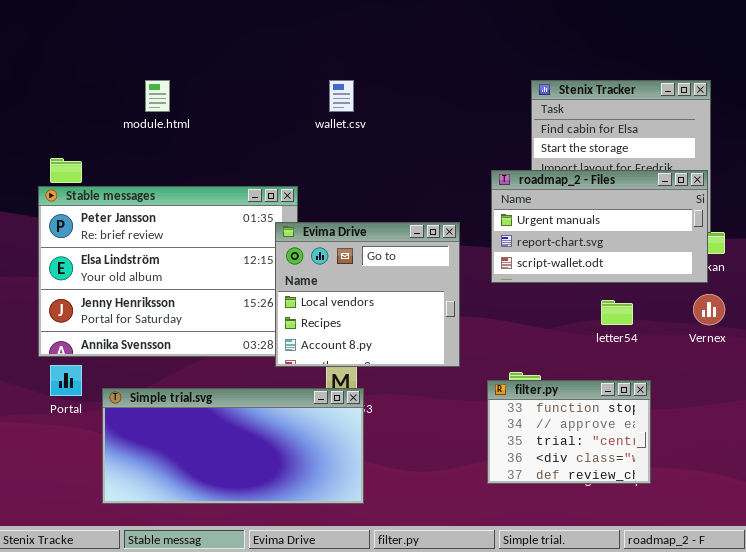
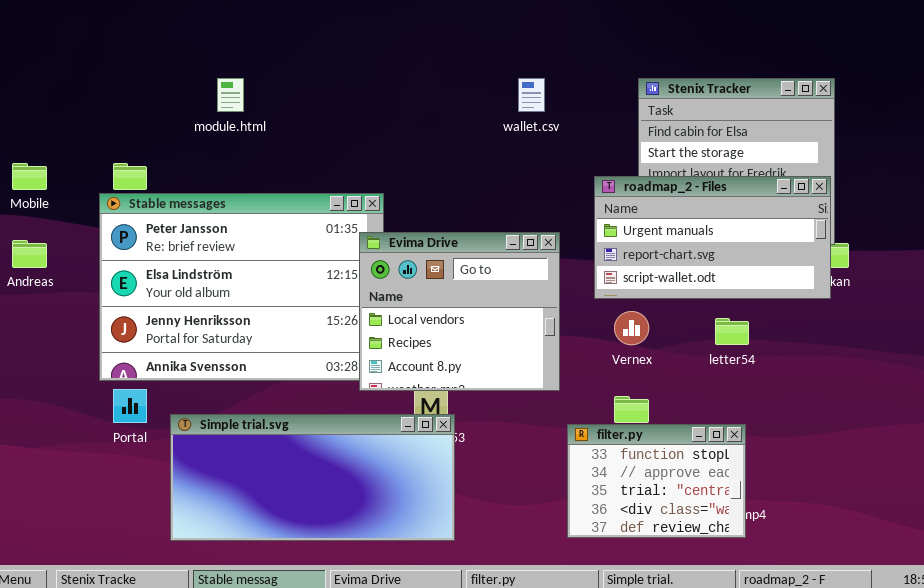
wallet.csv: [329,80,354,112] -> [518,78,545,112], moved
Vernex: [693,294,725,325] -> [614,311,649,345], moved
filter.py: [487,380,651,484] -> [567,424,746,538], moved

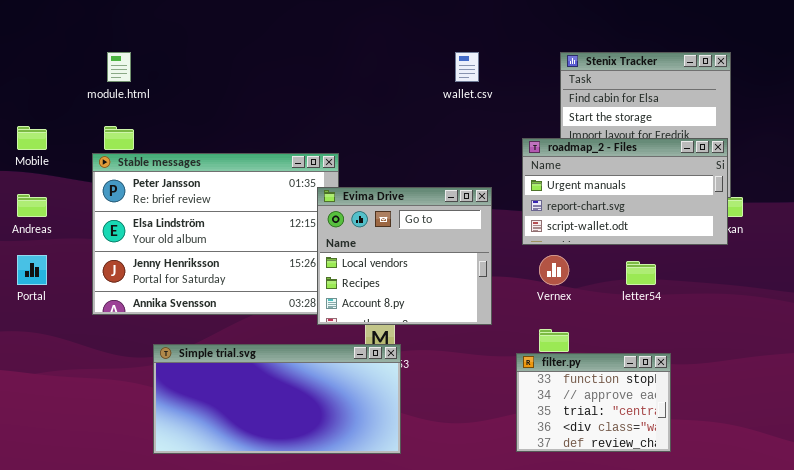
module.html: [217,78,244,112] -> [107,52,131,82], moved
Portal: [113,389,147,423] -> [17,255,47,285], moved
filter.py: [567,424,746,538] -> [516,353,671,452], moved

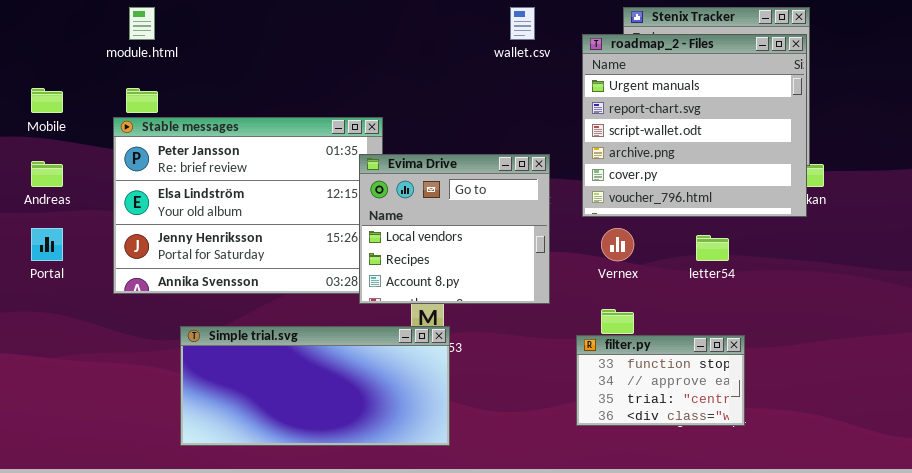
roadmap_2 - Files: [522,138,728,245] -> [582,34,807,217], resized
filter.py: [516,353,671,452] -> [576,335,745,426], resized

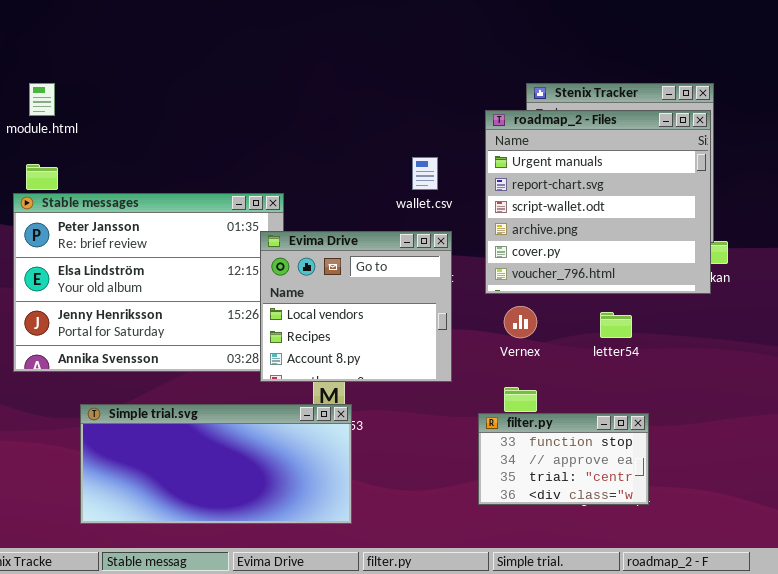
wallet.csv: [510,7,535,40] -> [412,157,438,190], moved

